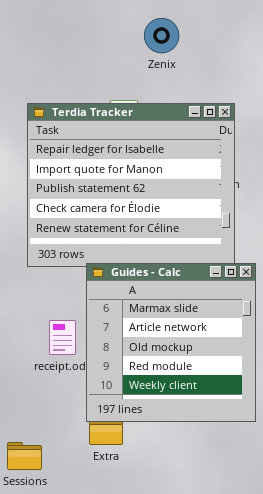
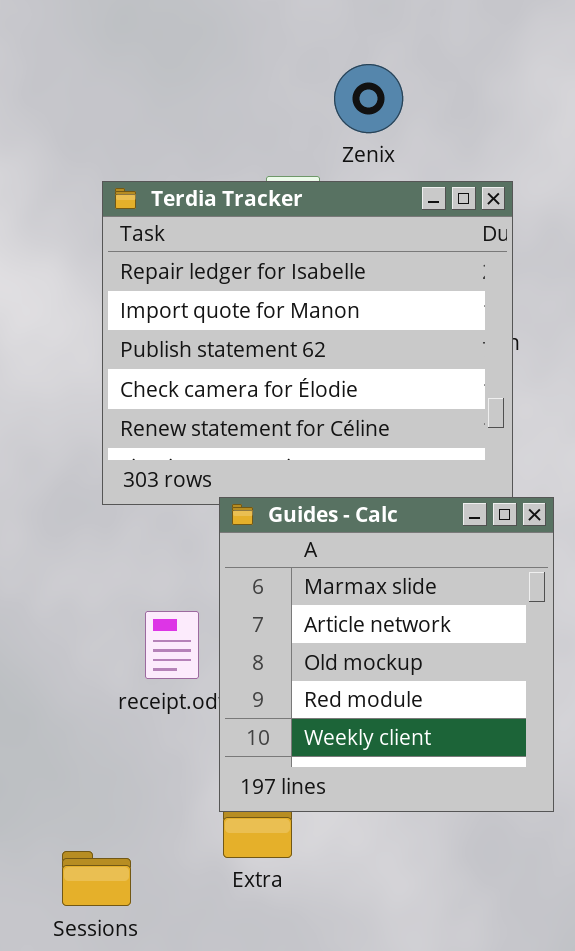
Zenix: [144,18,179,53] -> [334,64,403,133], moved

